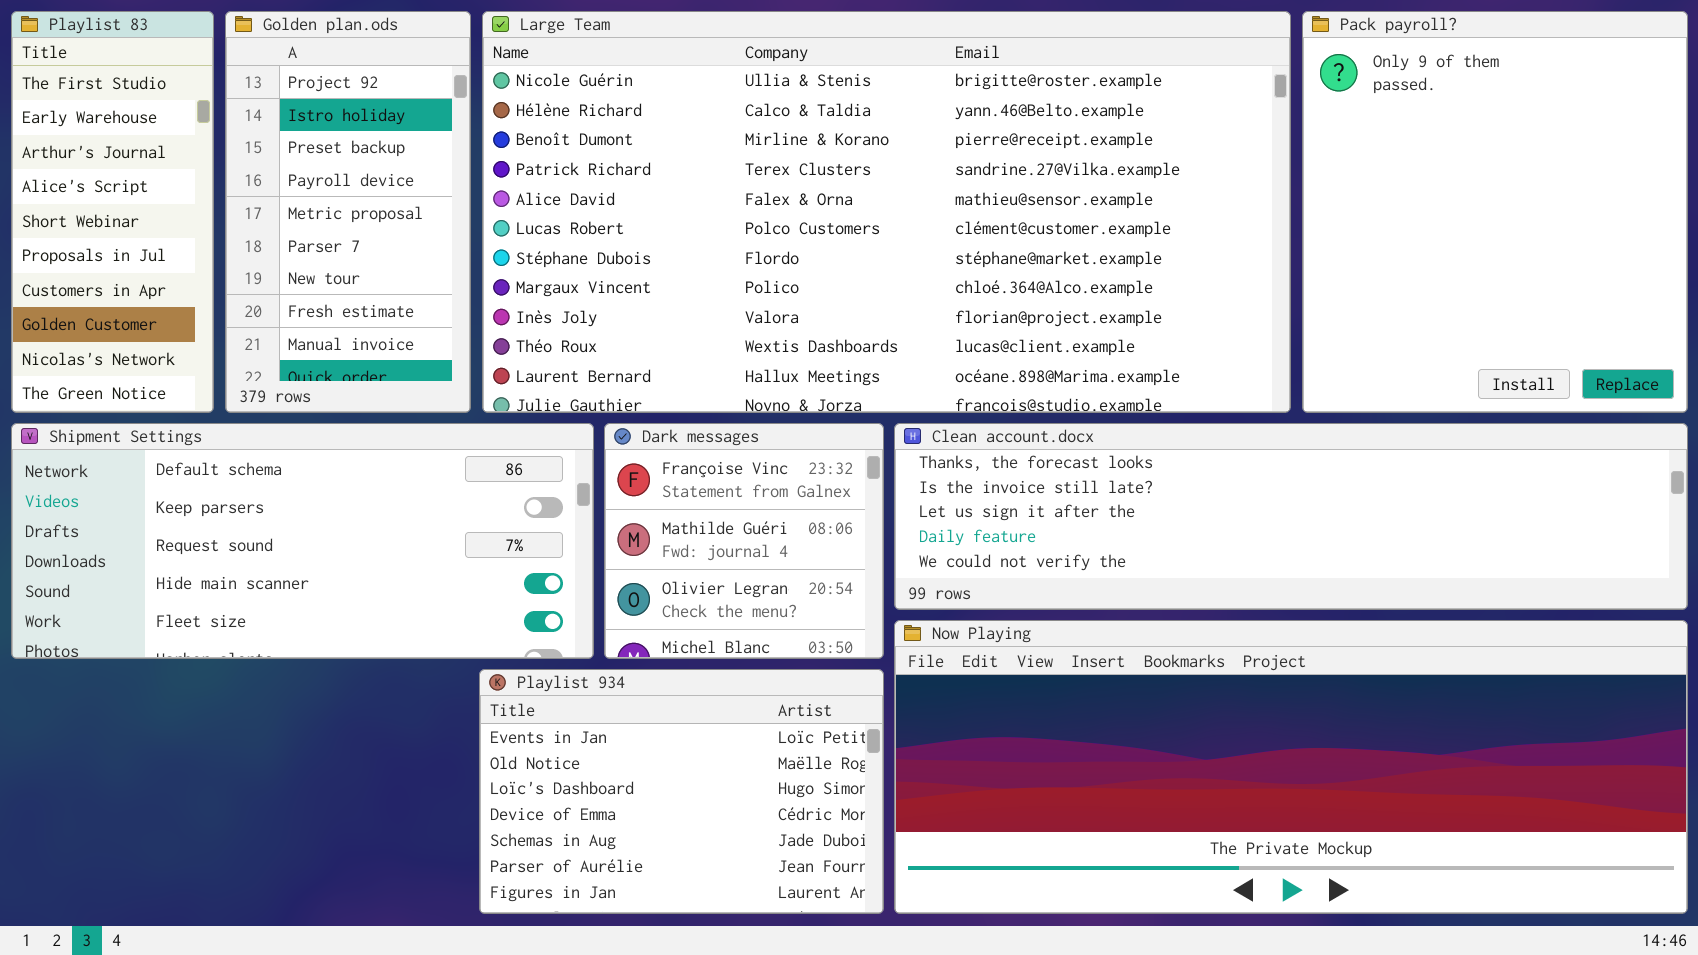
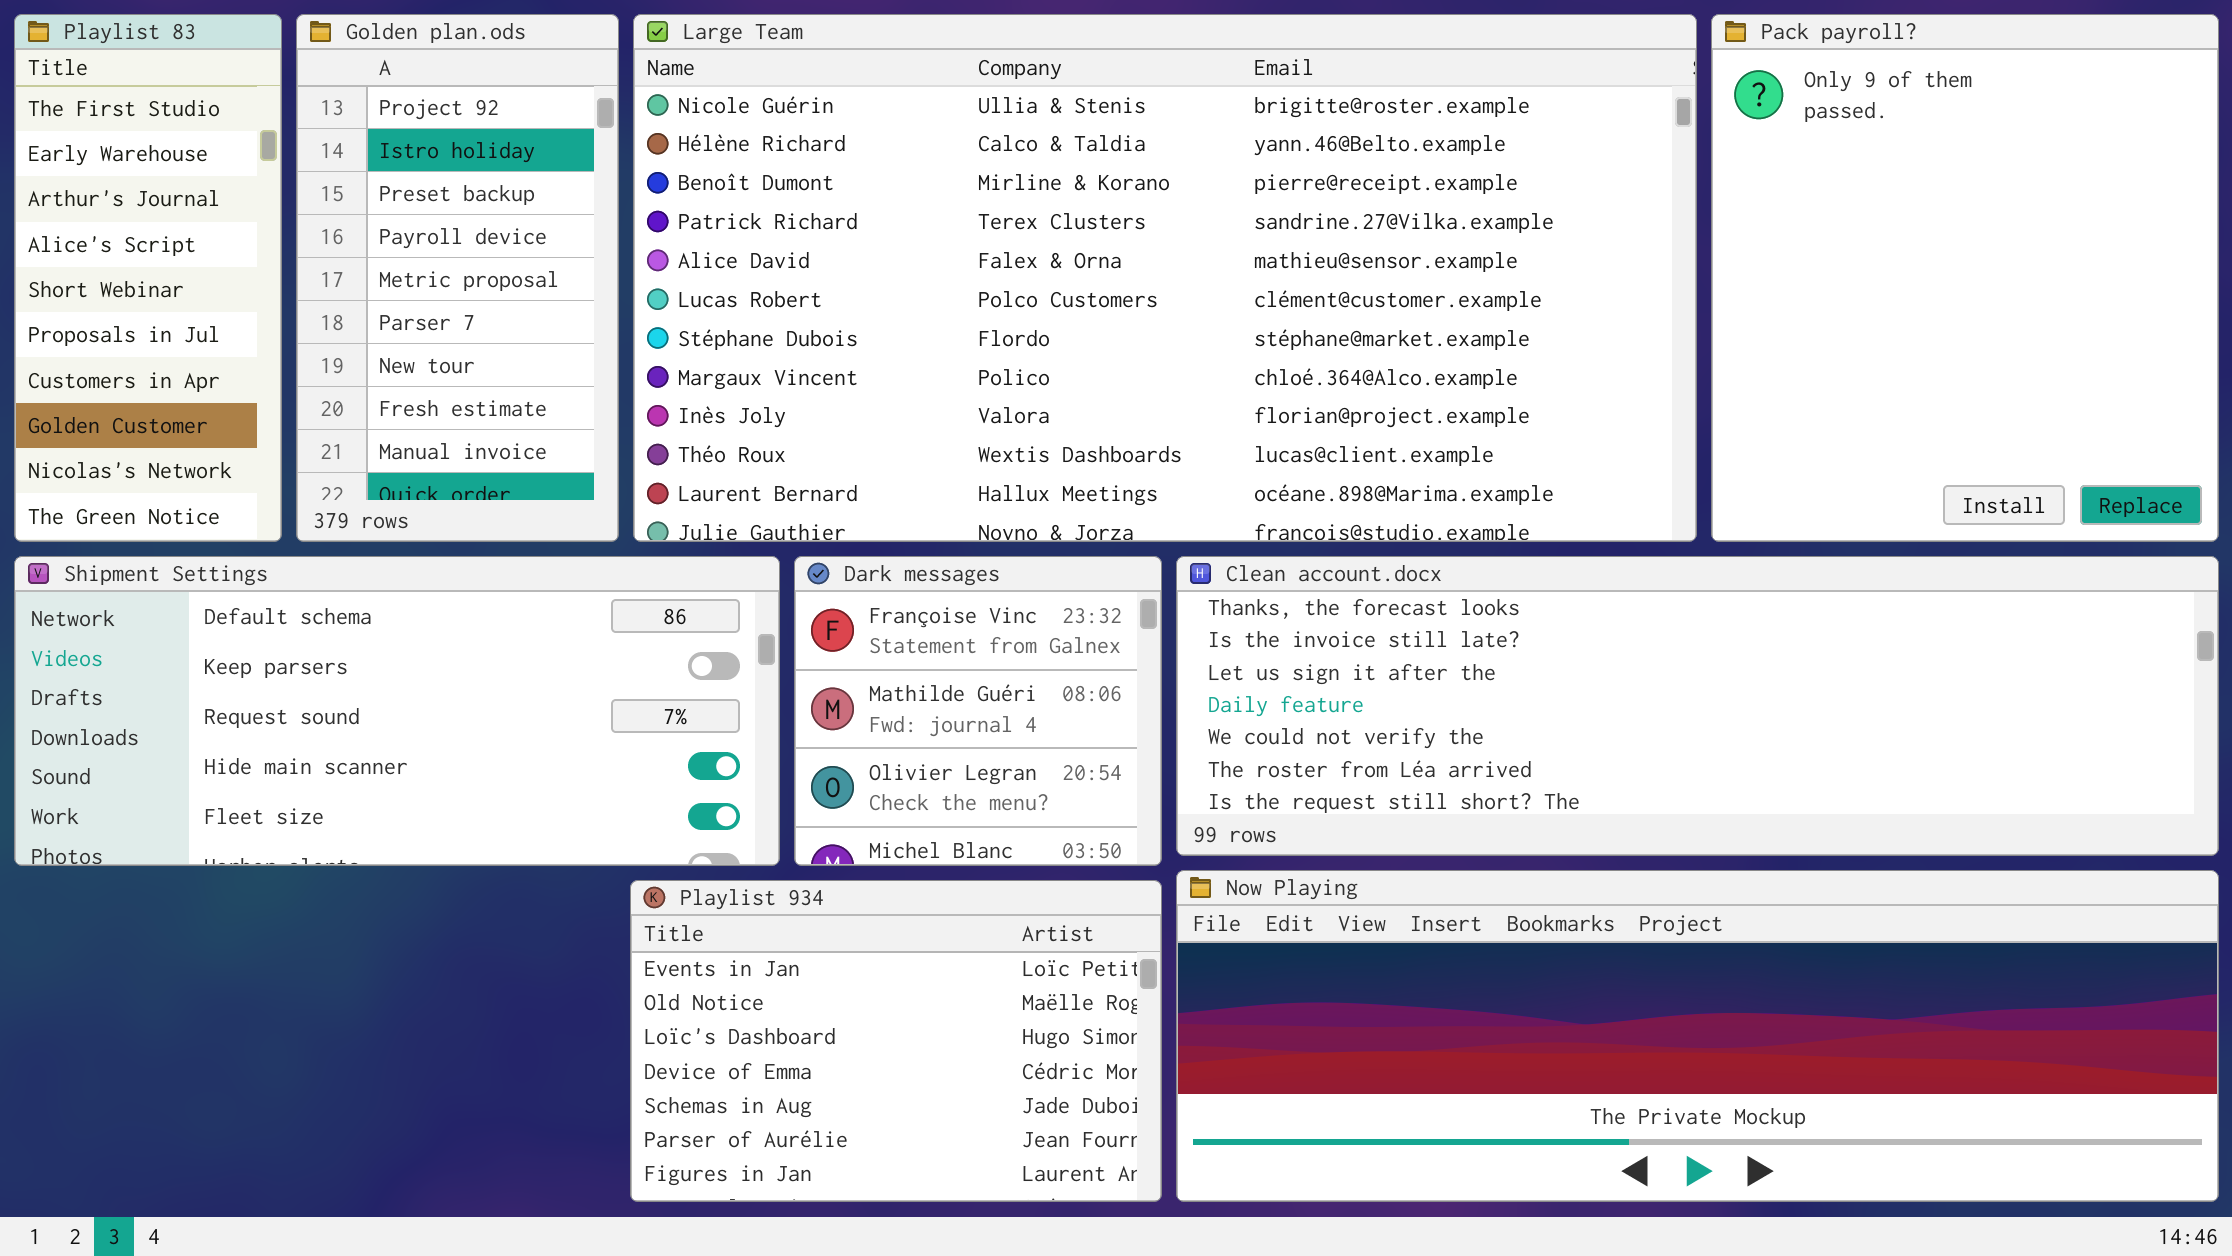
Clean account.docx: [894,423,1688,610] -> [1176,556,2219,856], resized
Now Playing: [894,620,1688,914] -> [1176,870,2219,1202], resized

